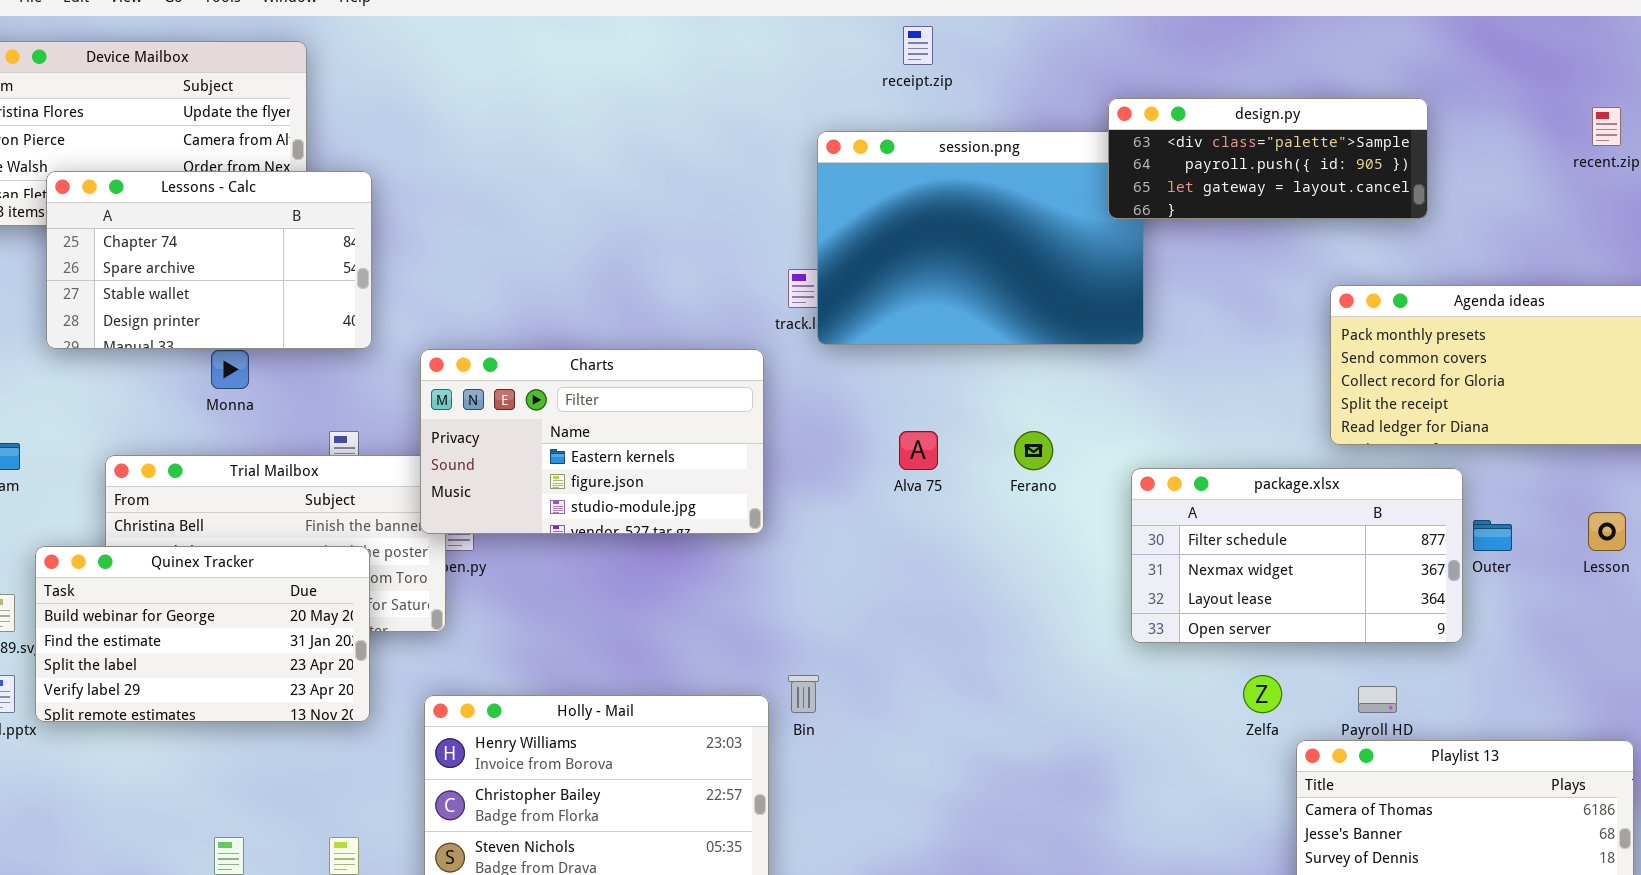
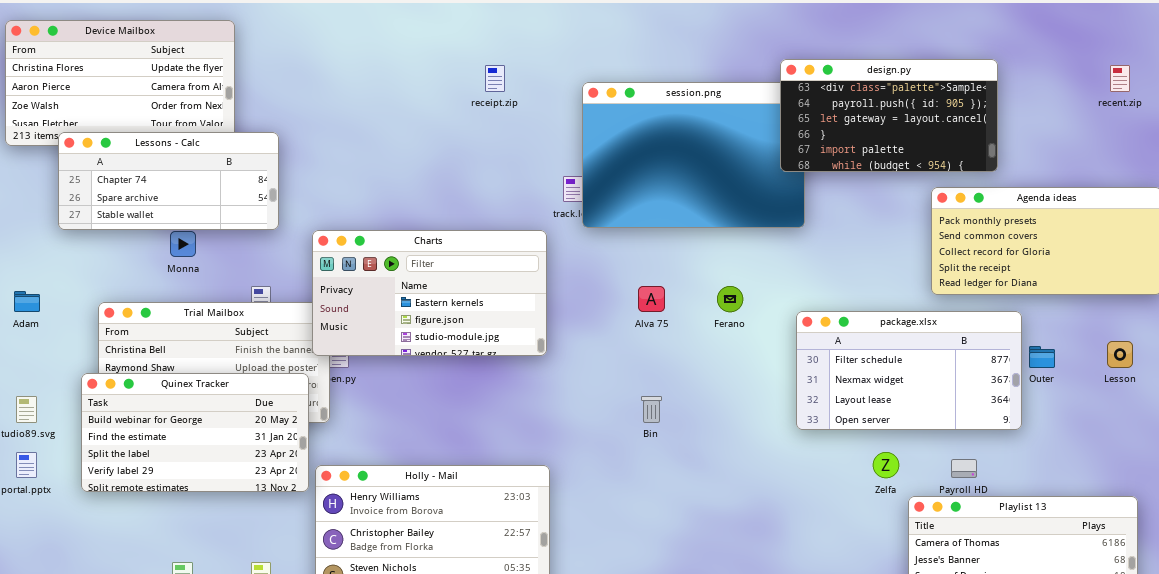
receipt.zip: [903,26,933,65] -> [485,65,505,92], moved
design.py: [1108,98,1428,219] -> [780,59,998,172], resized
Lessons - Calc: [46,171,372,349] -> [58,132,279,230], resized
Quinex Tracker: [35,546,370,722] -> [81,373,309,492], moved
Bin: [788,675,819,713] -> [641,396,662,423], moved

